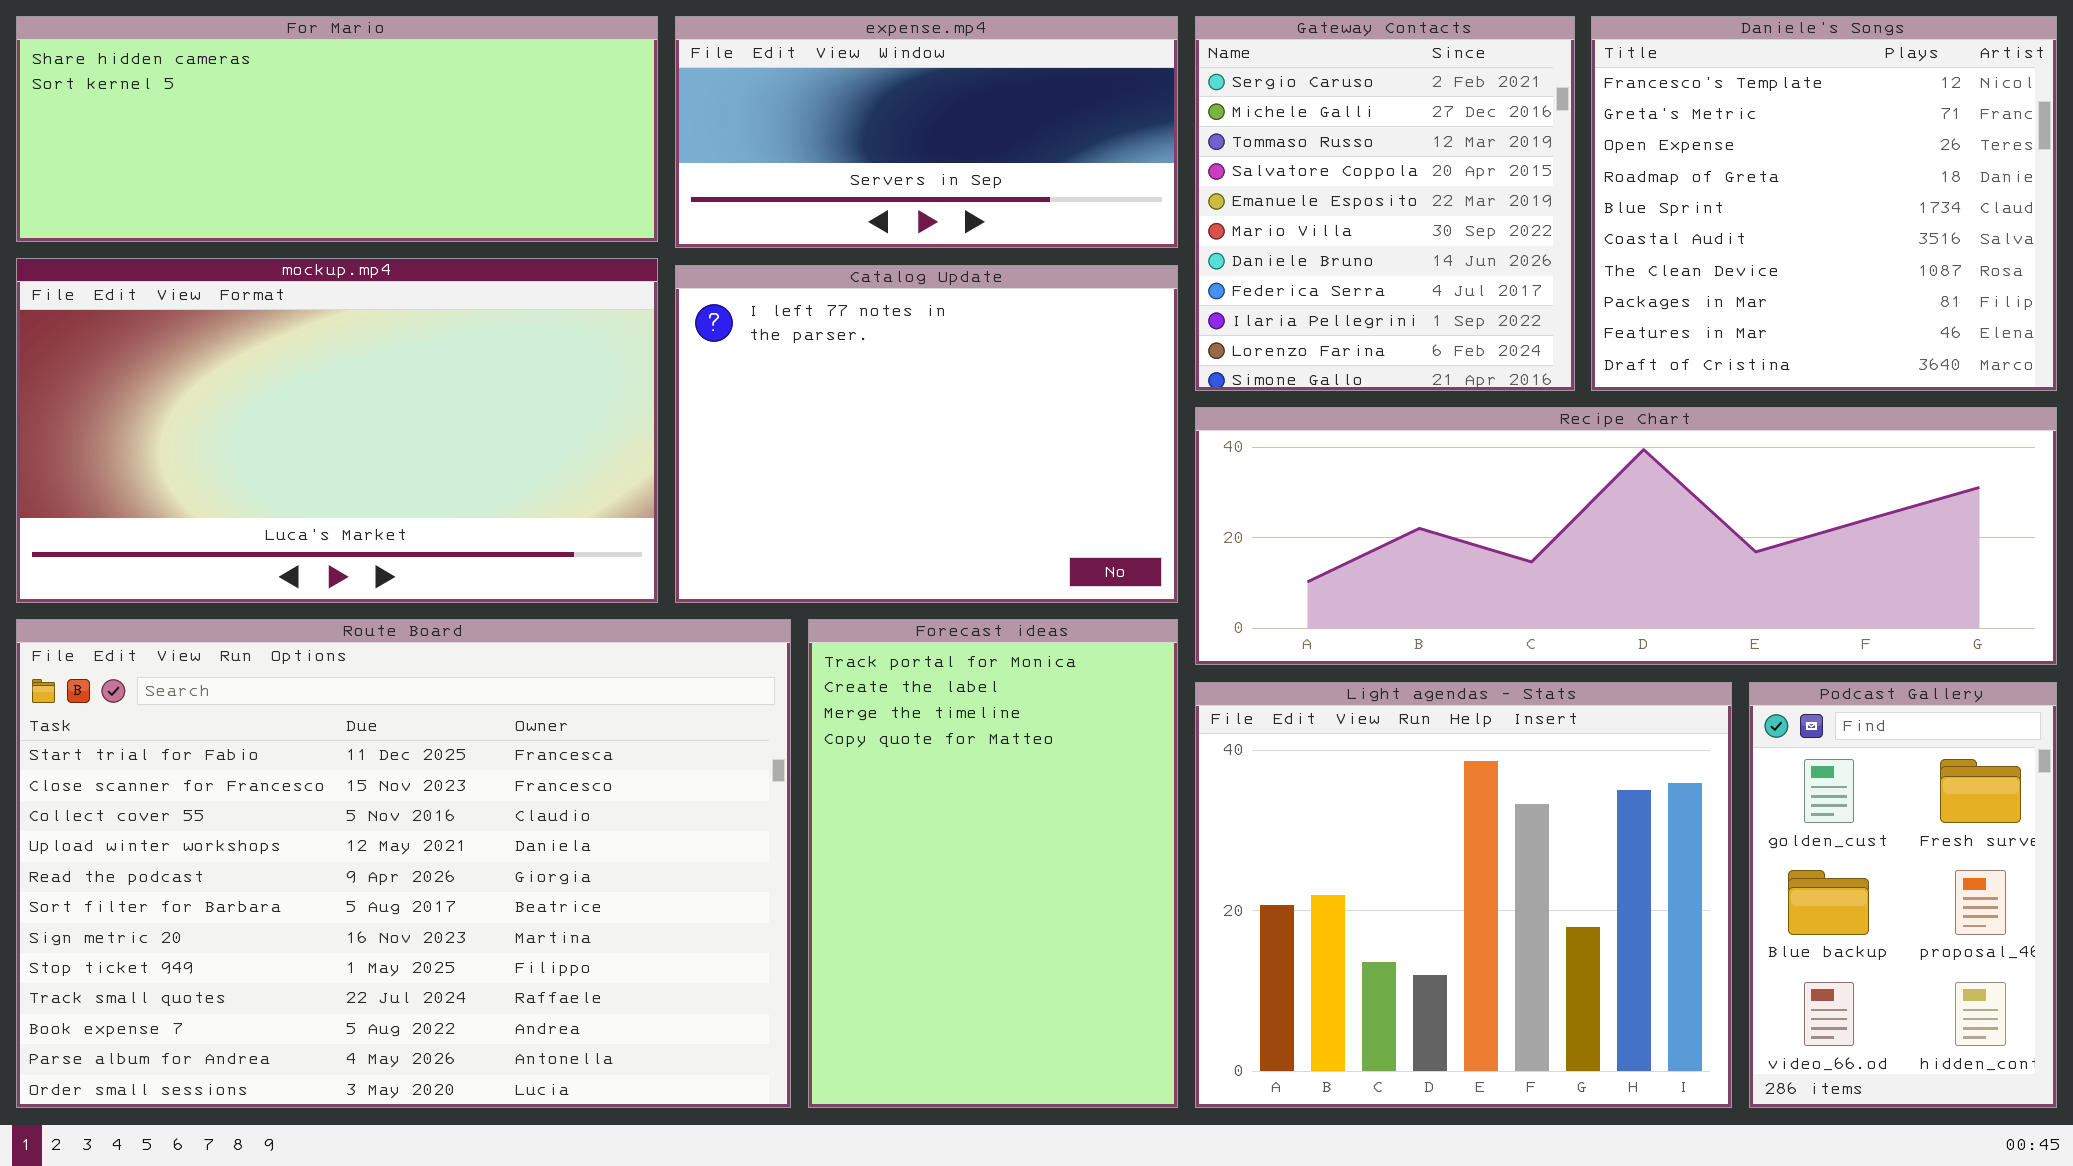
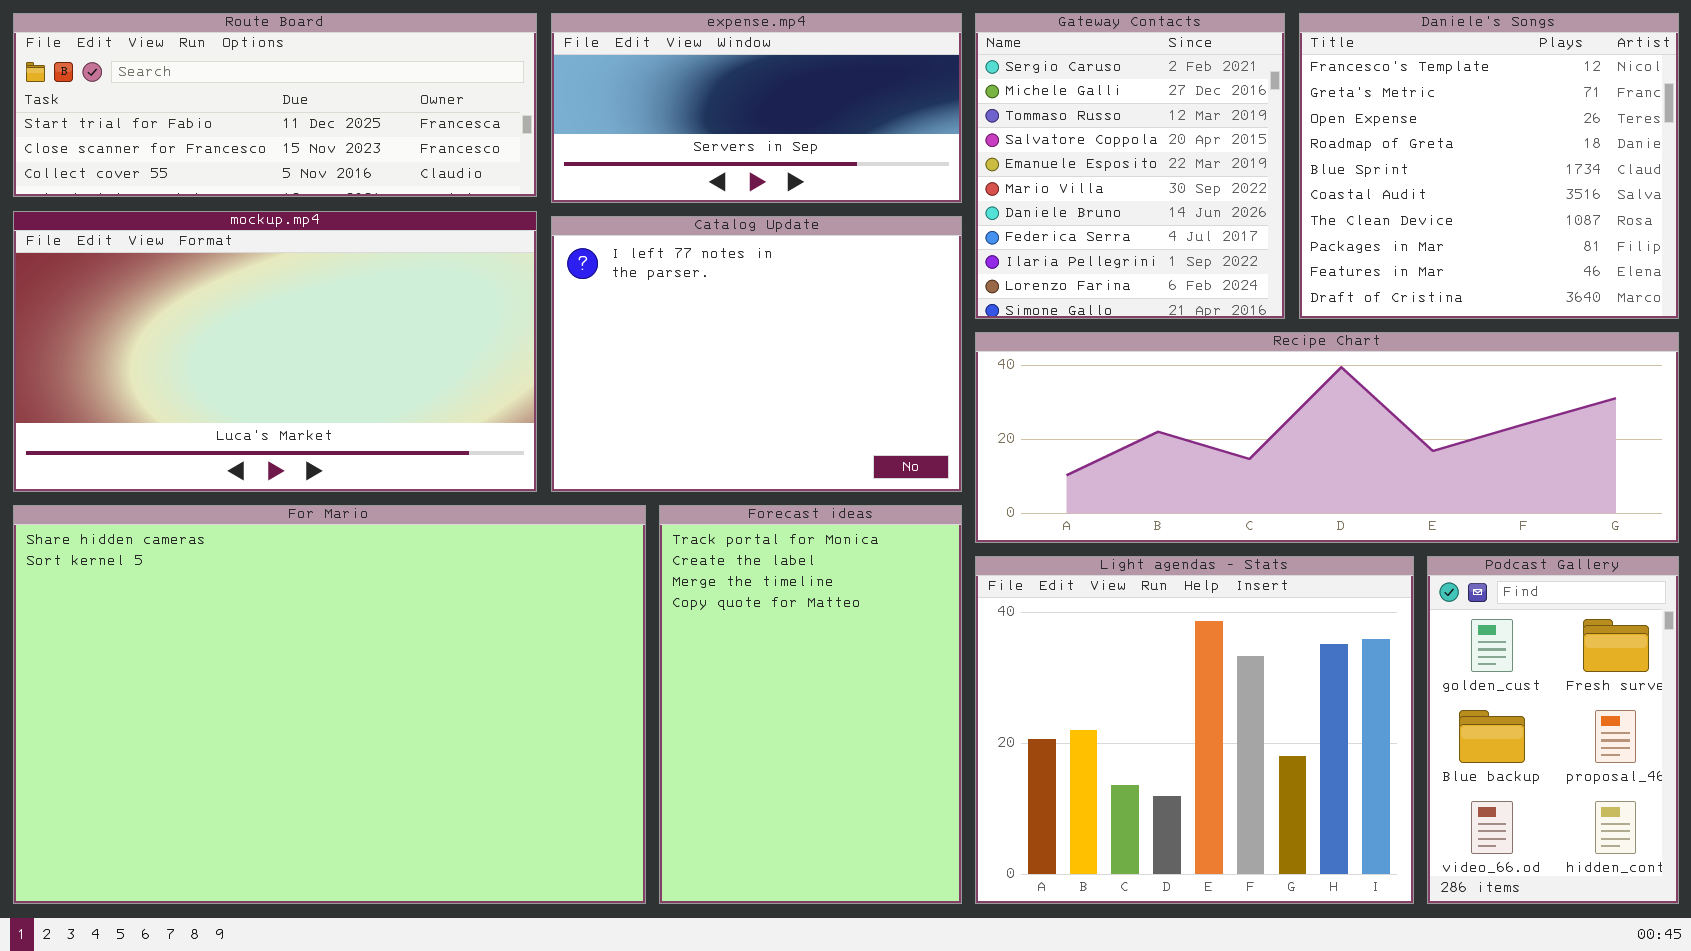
For Mario: [16,16,658,242] -> [13,505,646,904], moved, resized
Route Board: [16,619,791,1108] -> [13,13,537,197], moved, resized

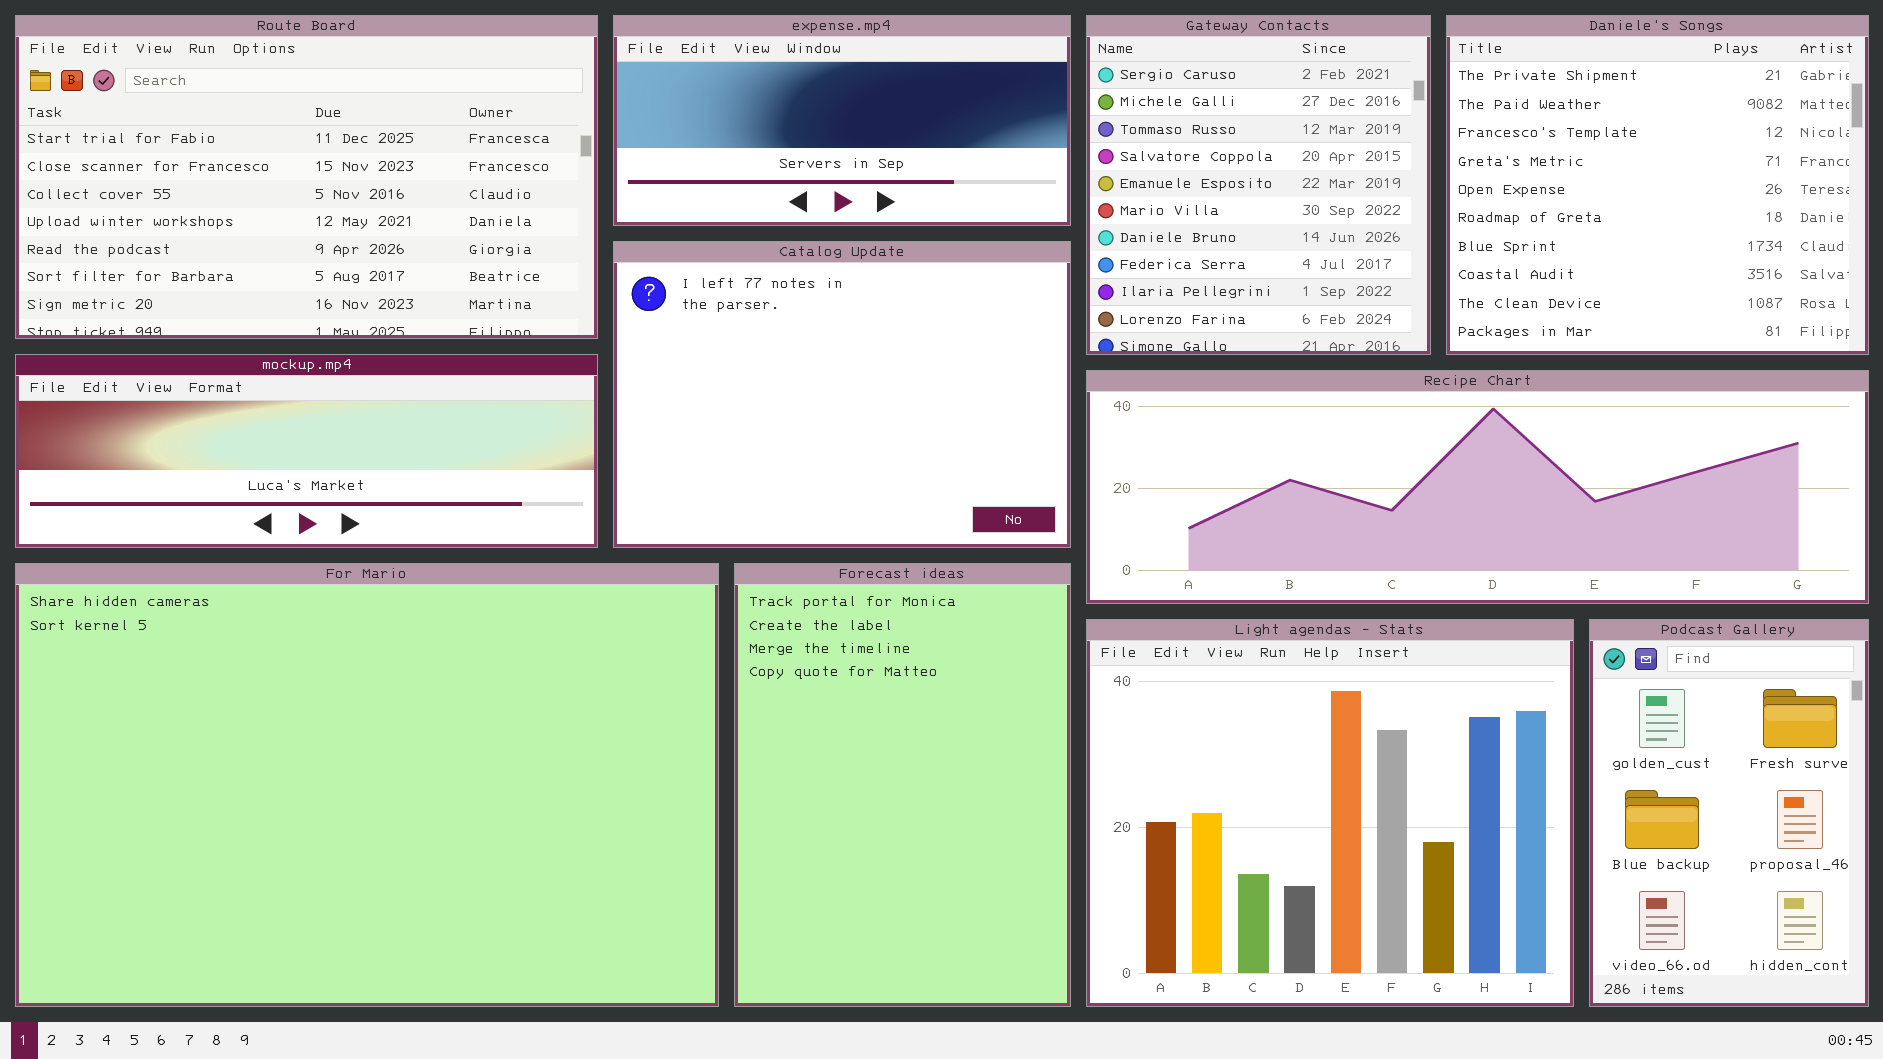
Route Board: [13,13,537,197] -> [15,15,598,339], resized
Daniele's Songs: [1299,13,1679,319] -> [1446,15,1869,355], scrolled up 2 rows
mockup.mp4: [13,211,537,492] -> [15,354,598,548], resized

